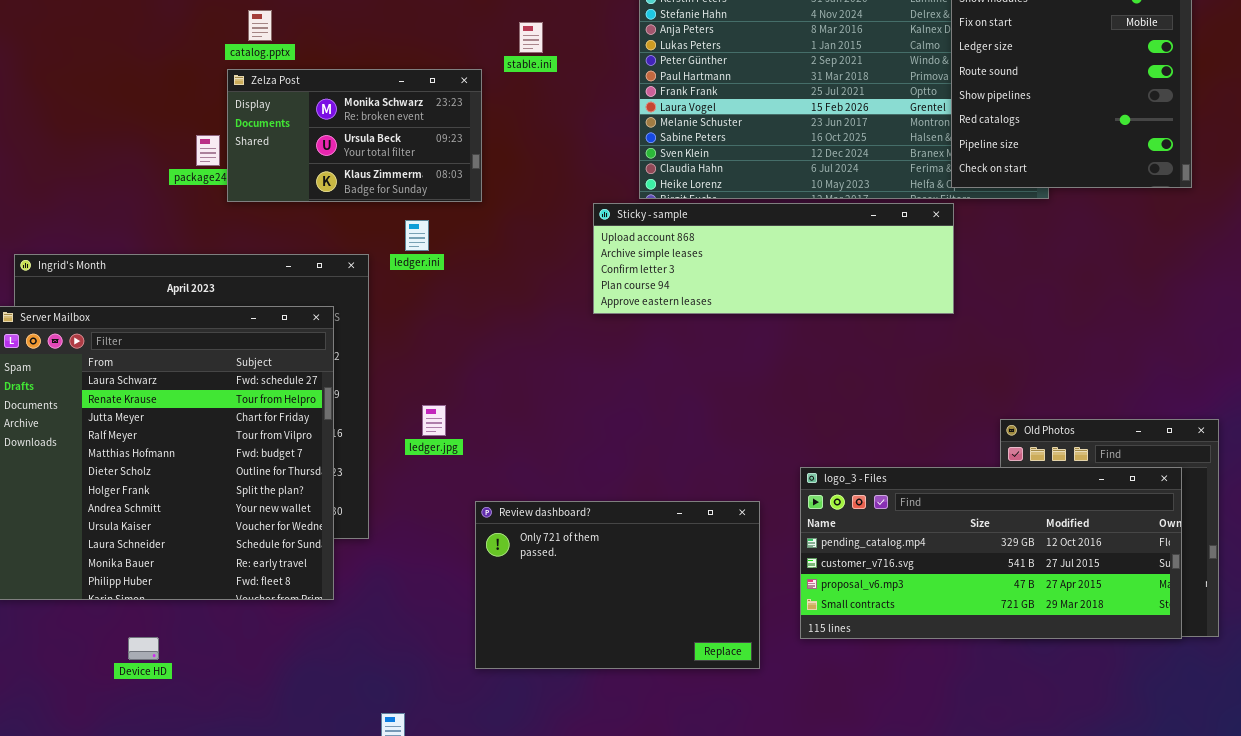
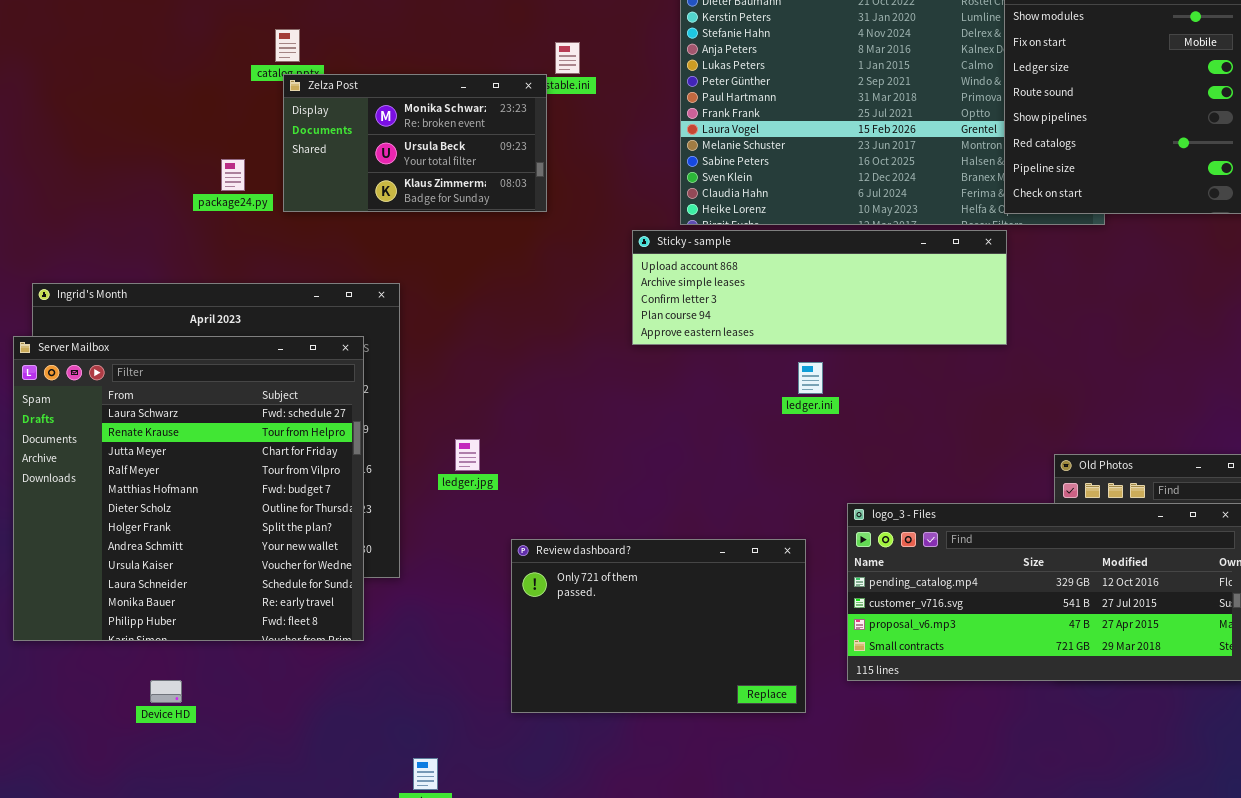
Zelza Post: [227,69,482,202] -> [283,74,547,212], moved
ledger.ini: [405,220,429,251] -> [798,362,823,394], moved

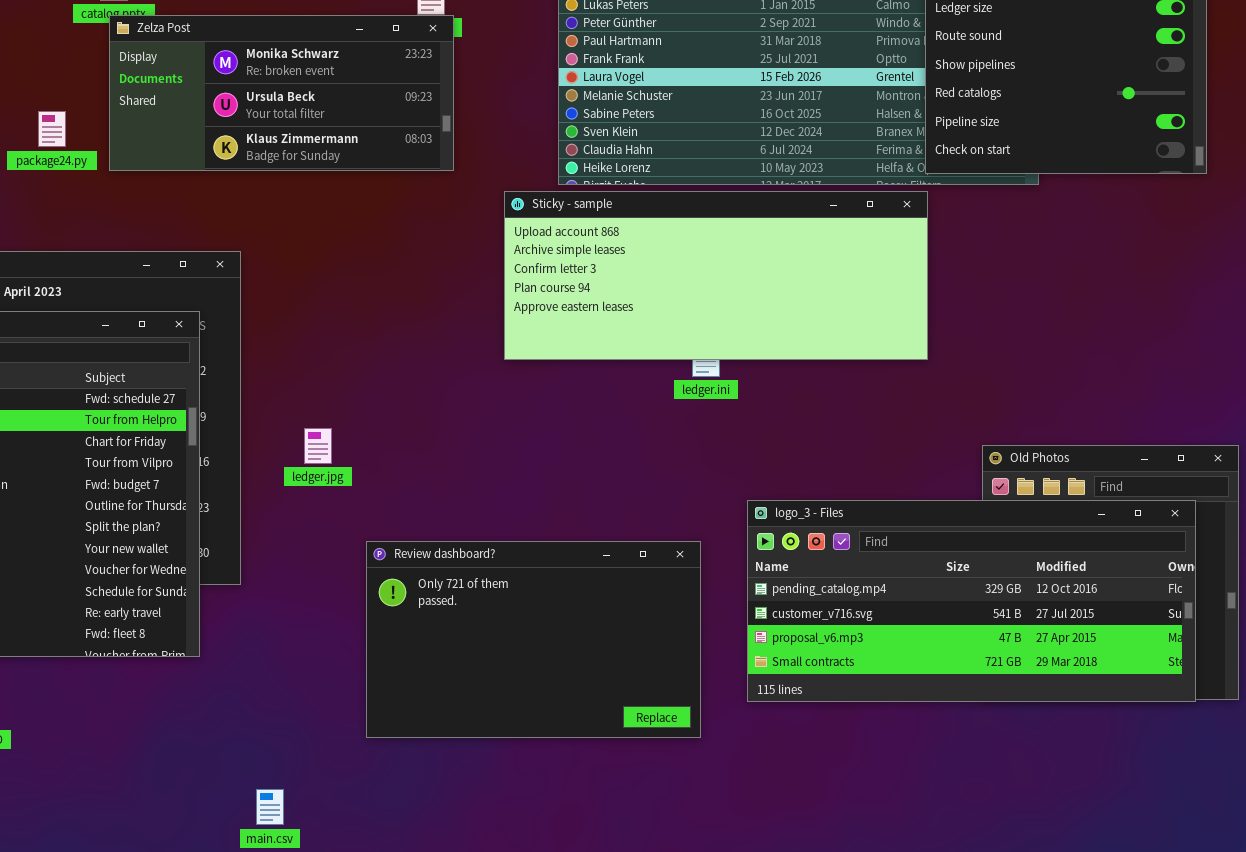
Zelza Post: [283,74,547,212] -> [109,15,454,171], resized
Sticky - sample: [632,230,1007,345] -> [504,191,928,360], resized

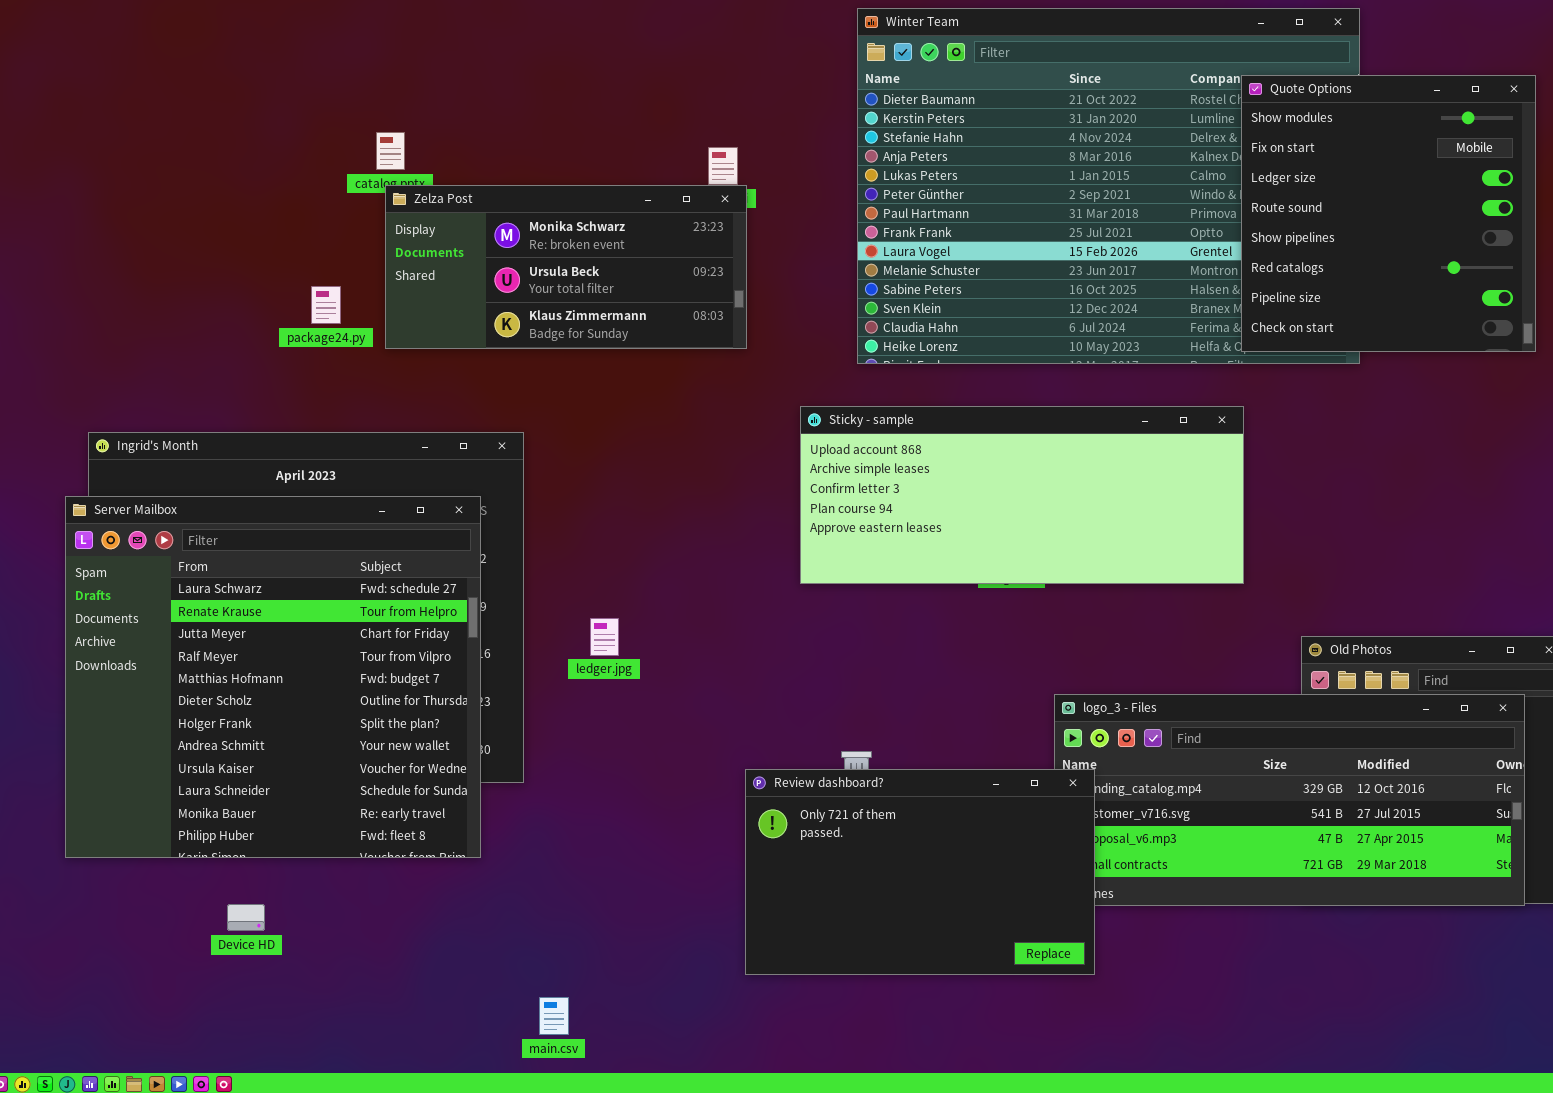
Sticky - sample: [504,191,928,360] -> [800,406,1244,584], moved
Review dashboard?: [366,541,701,738] -> [745,769,1095,975], moved

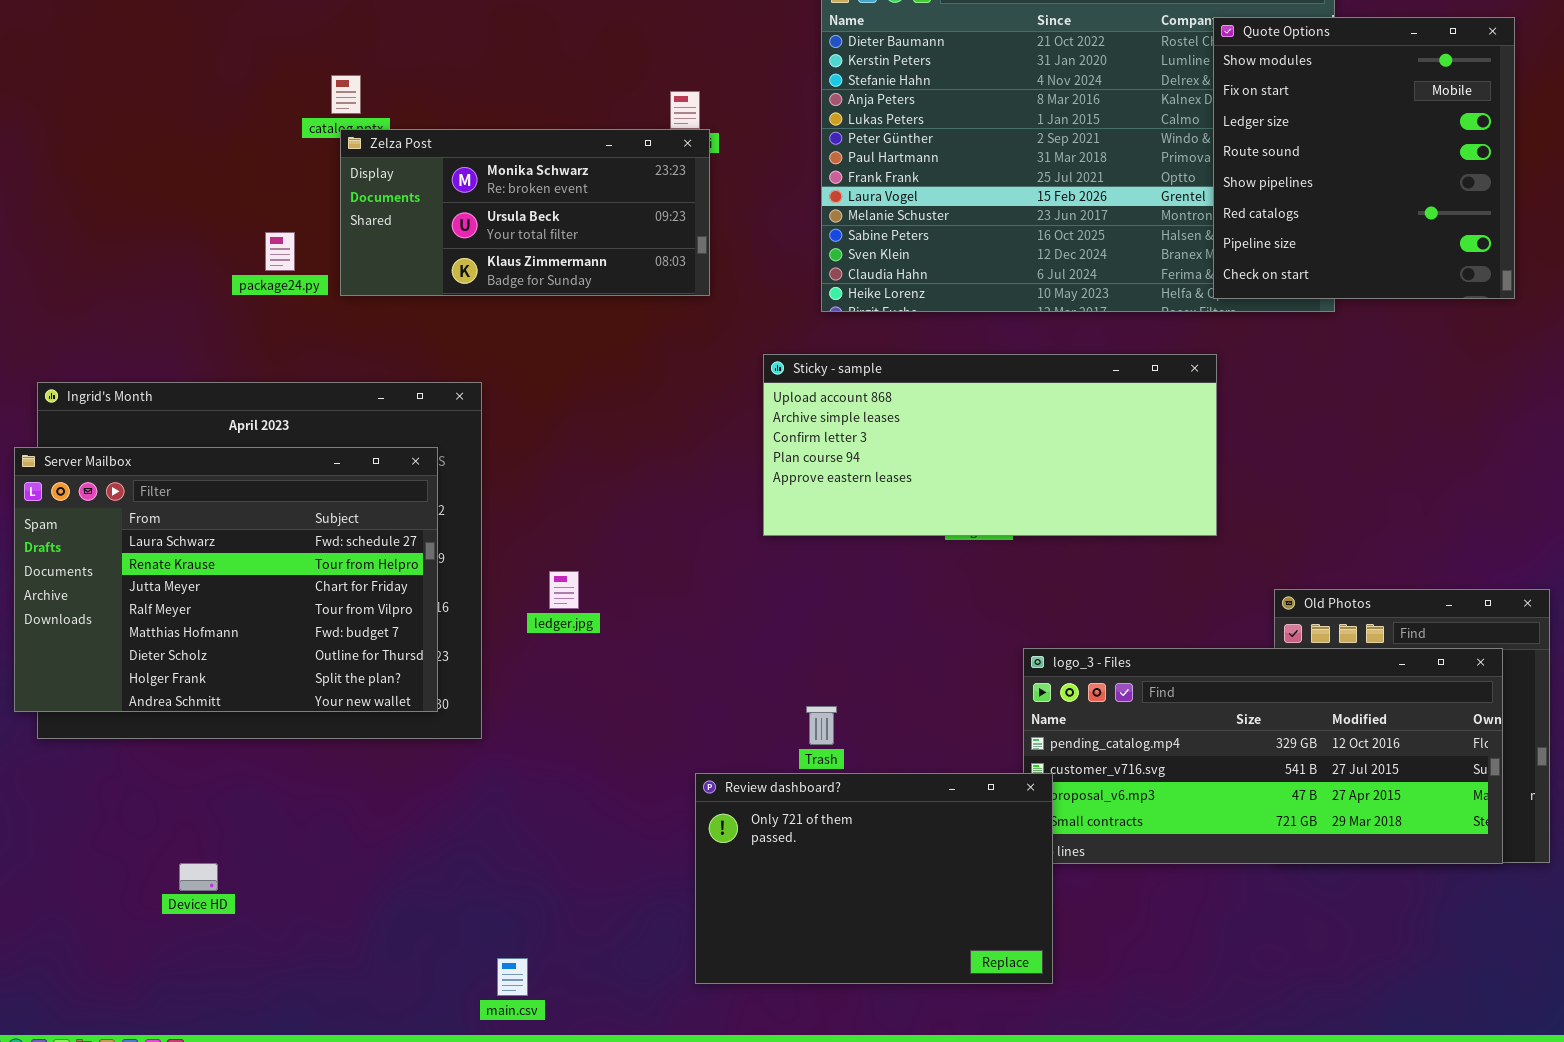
Server Mailbox: [65,496,481,858] -> [14,447,438,712], resized
Review dashboard?: [745,769,1095,975] -> [695,773,1053,984], moved

